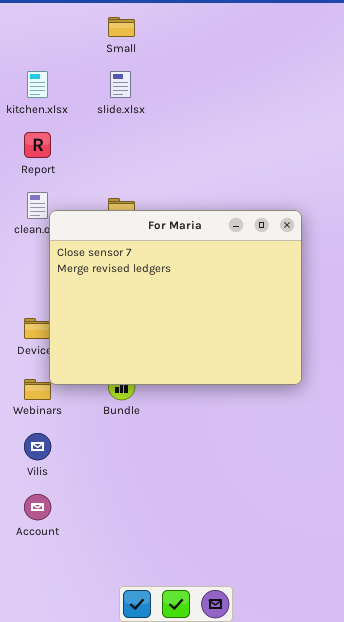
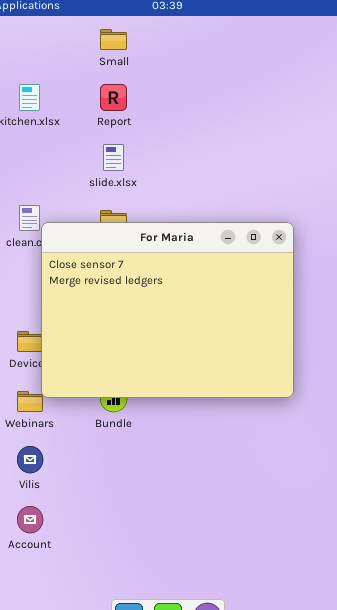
slide.xlsx: [110,71,131,98] -> [103,144,124,171], moved
Report: [24,132,51,158] -> [100,84,127,111], moved

